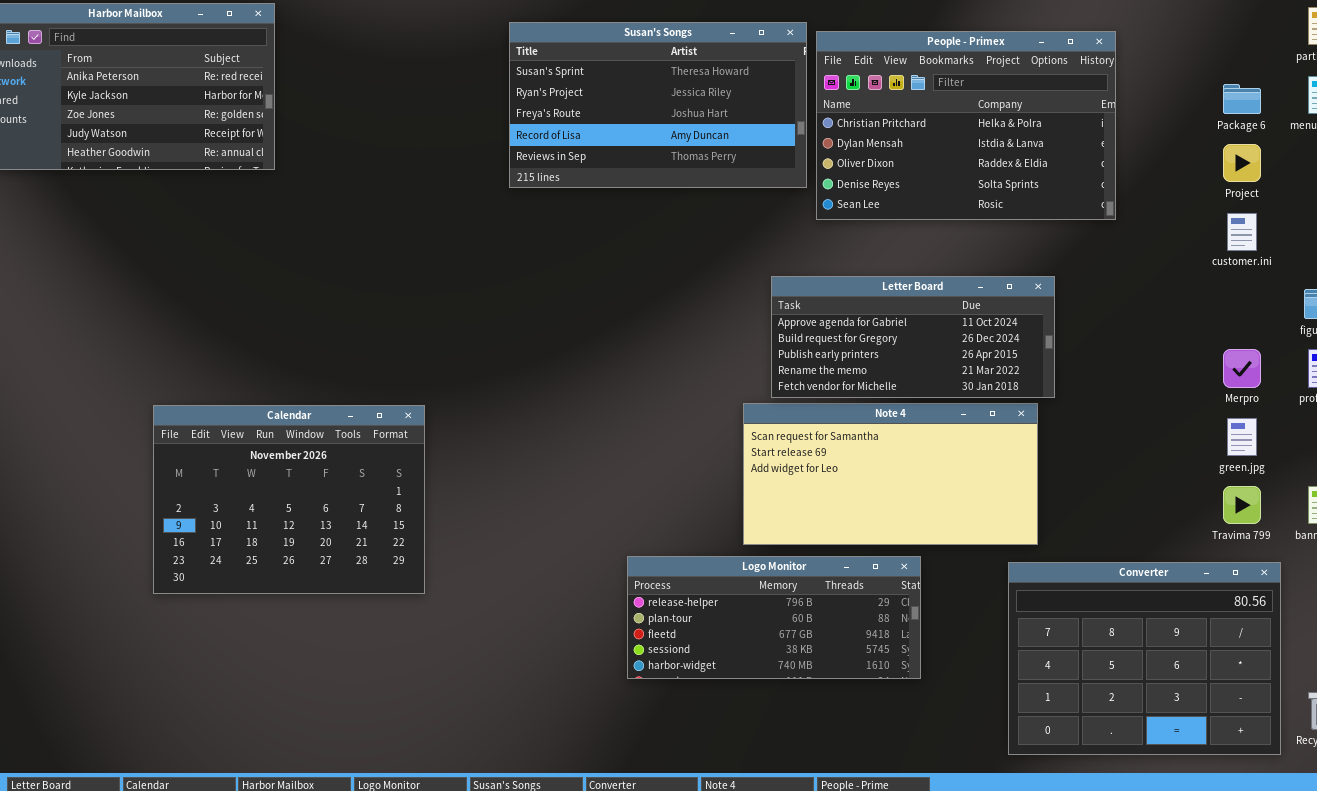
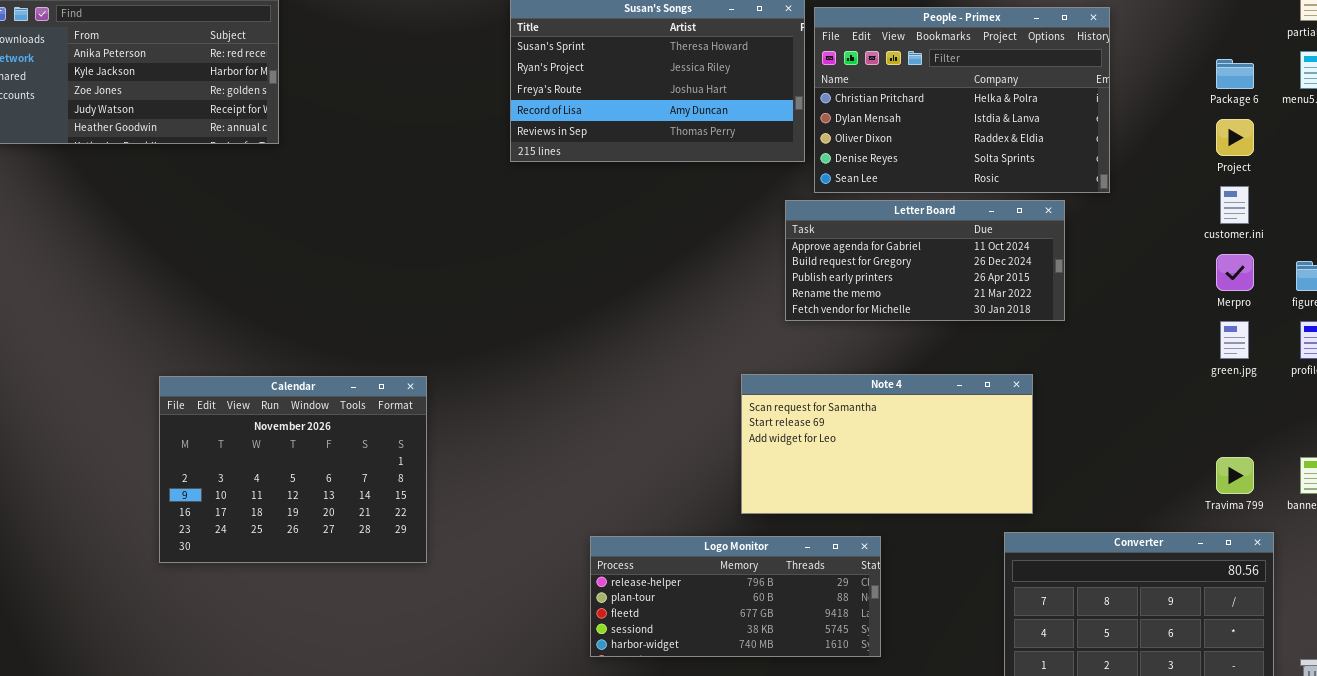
Letter Board: [771,276,1055,398] -> [785,200,1065,321], moved
Merpro: [1223,349,1261,388] -> [1216,254,1254,291], moved
green.jpg: [1227,418,1257,456] -> [1220,321,1249,359], moved
Logo Monitor: [627,556,921,679] -> [590,536,881,657], moved

